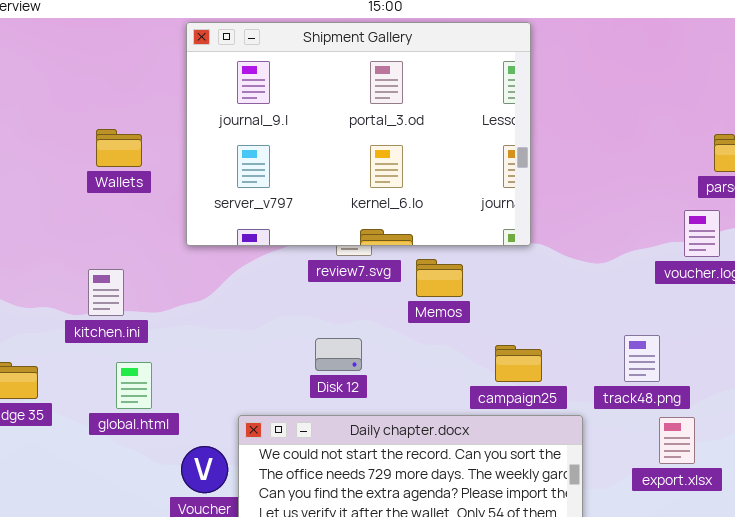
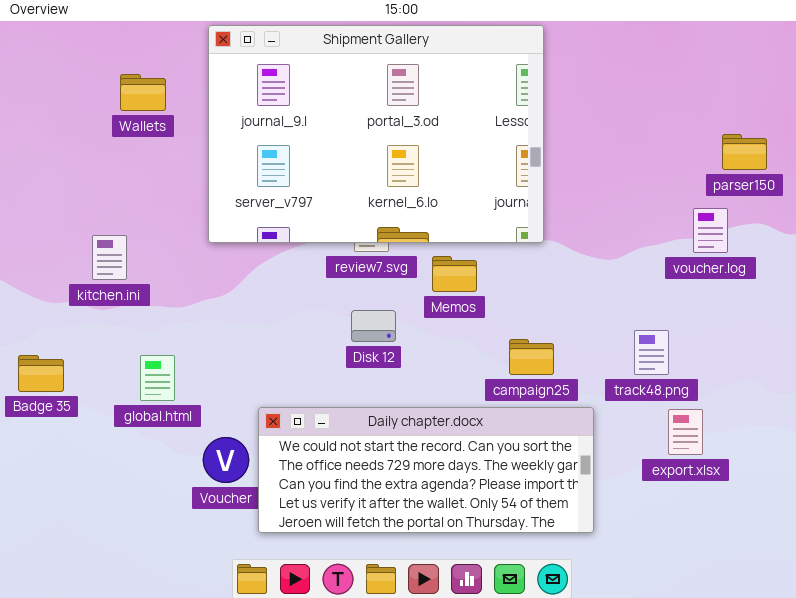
Wallets: [96,129,142,167] -> [120,74,166,111], moved
kitchen.ini: [88,269,124,316] -> [92,235,127,280], moved
Disk 12: [315,338,362,371] -> [351,310,396,342], moved

